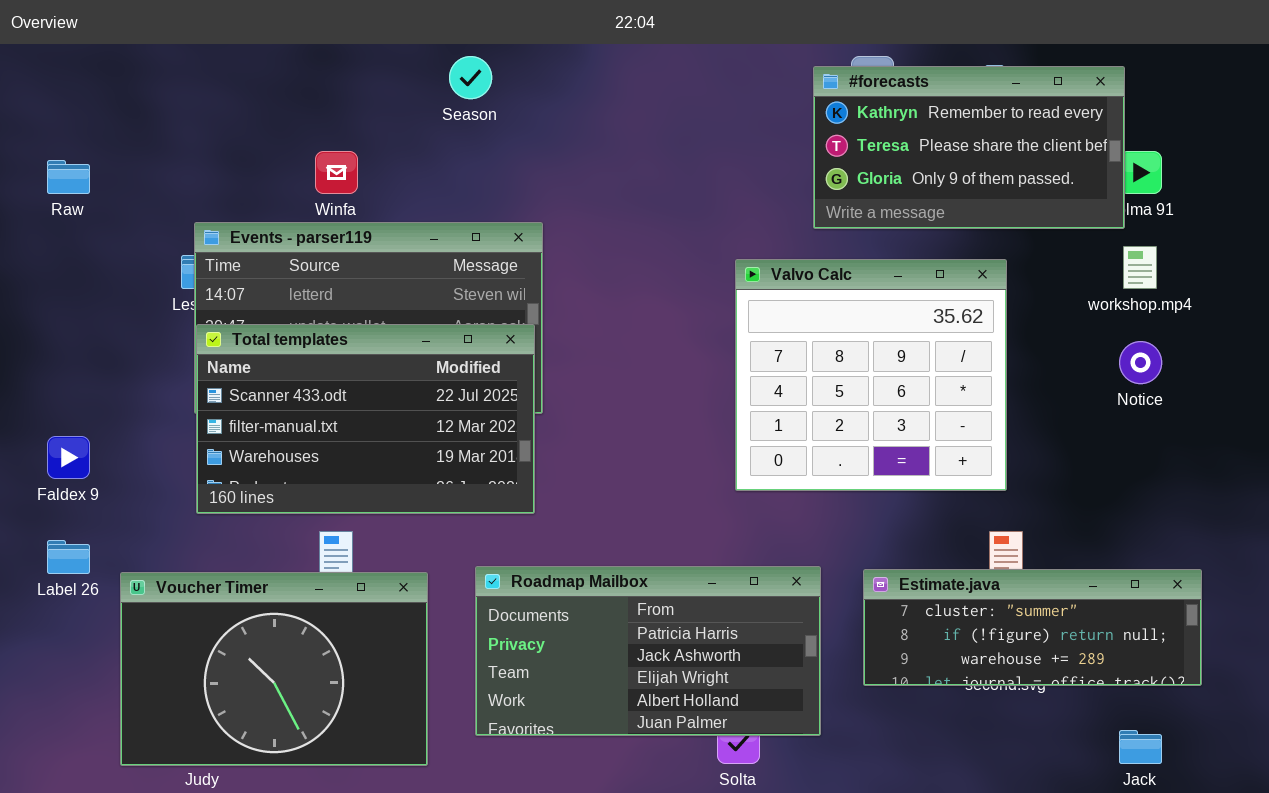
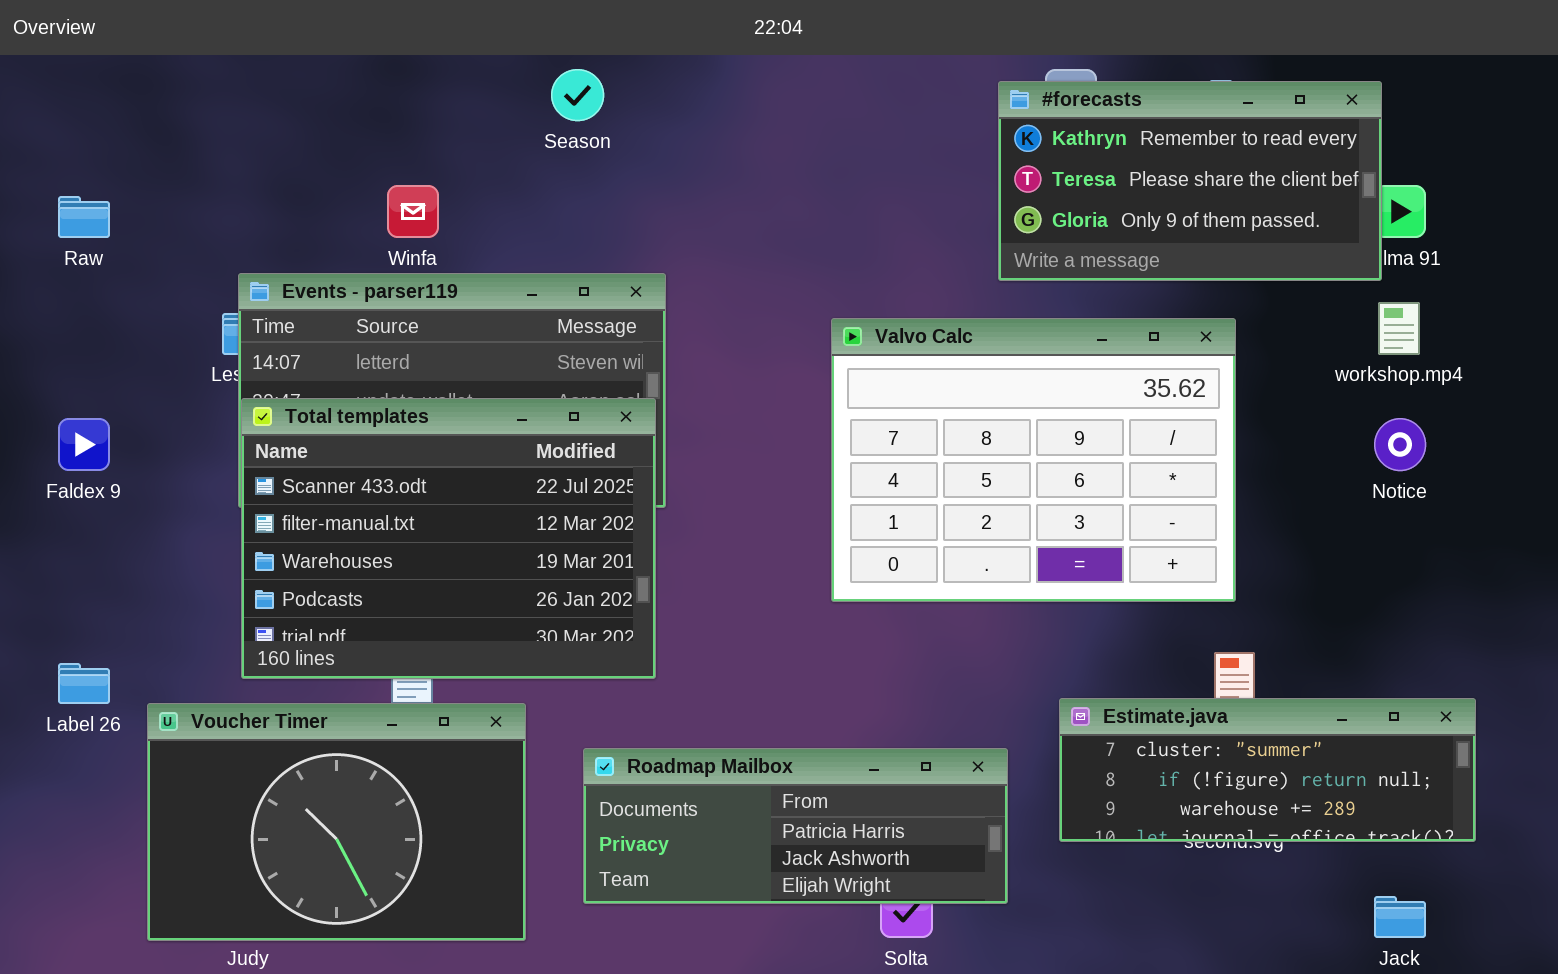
Valvo Calc: [735,259,1007,491] -> [831,318,1236,602], resized
Total templates: [196,324,535,514] -> [241,398,656,679], resized
Faldex 9: [47,436,90,479] -> [58,418,110,471], moved
Roadmap Mailbox: [475,566,821,736] -> [583,748,1008,904], resized

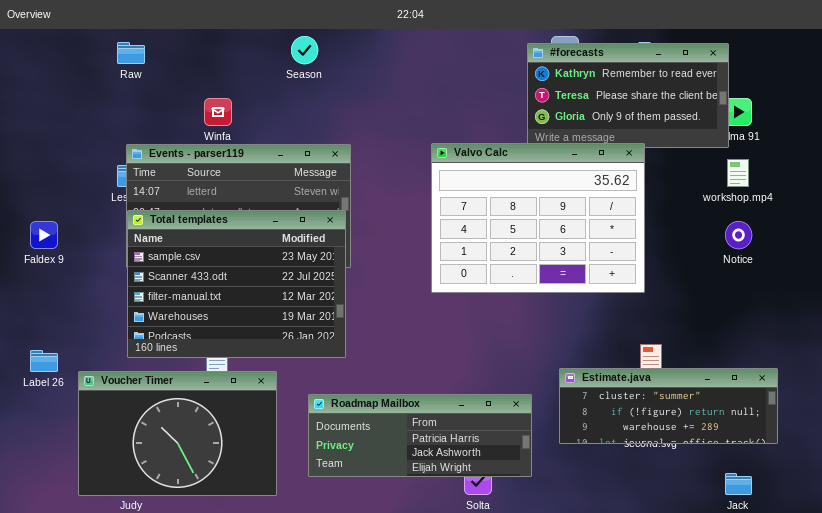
Raw: [58,196,110,238] -> [117,42,145,64], moved
Valvo Calc: [831,318,1236,602] -> [431,143,645,293], moved
Total templates: [241,398,656,679] -> [127,210,346,358], scrolled up 1 row

